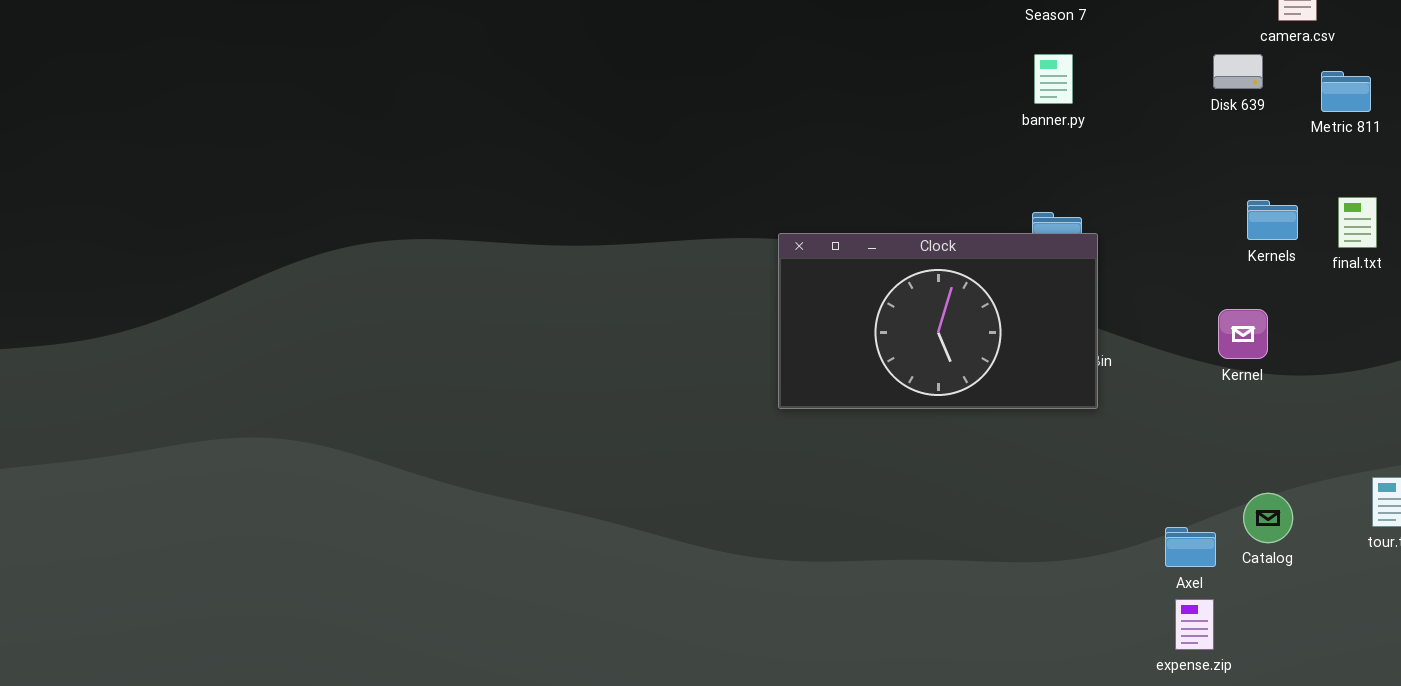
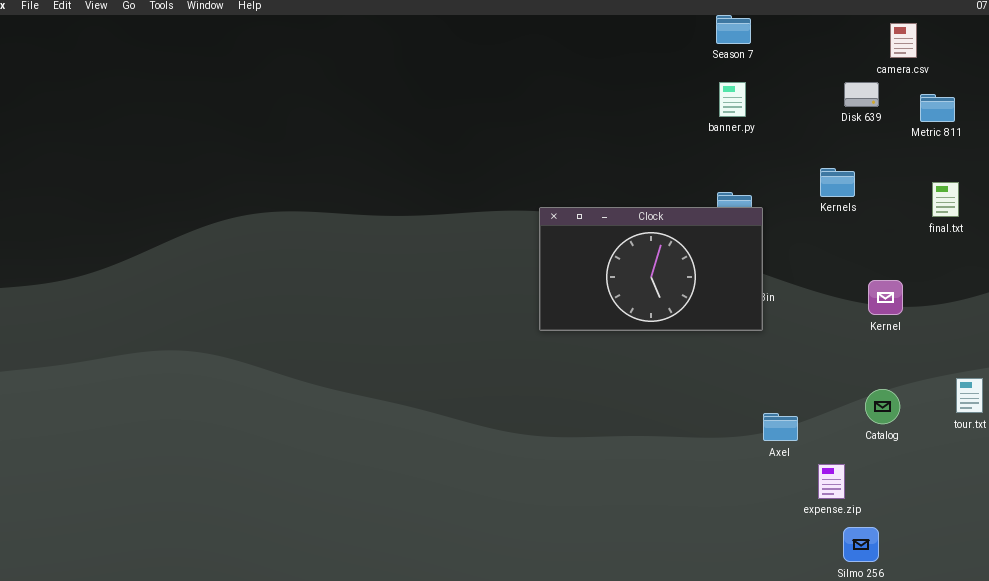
Kernels: [1247,200,1298,240] -> [820,168,855,197], moved
Kernel: [1218,309,1268,359] -> [868,280,903,315], moved
Axel: [1165,527,1216,567] -> [763,413,798,441], moved

